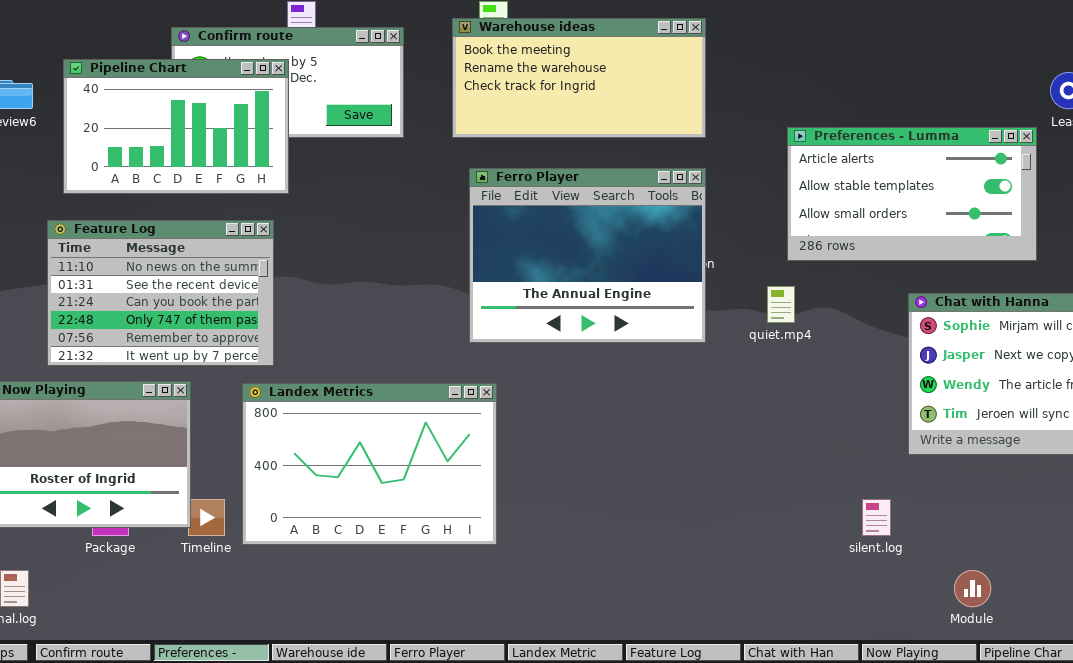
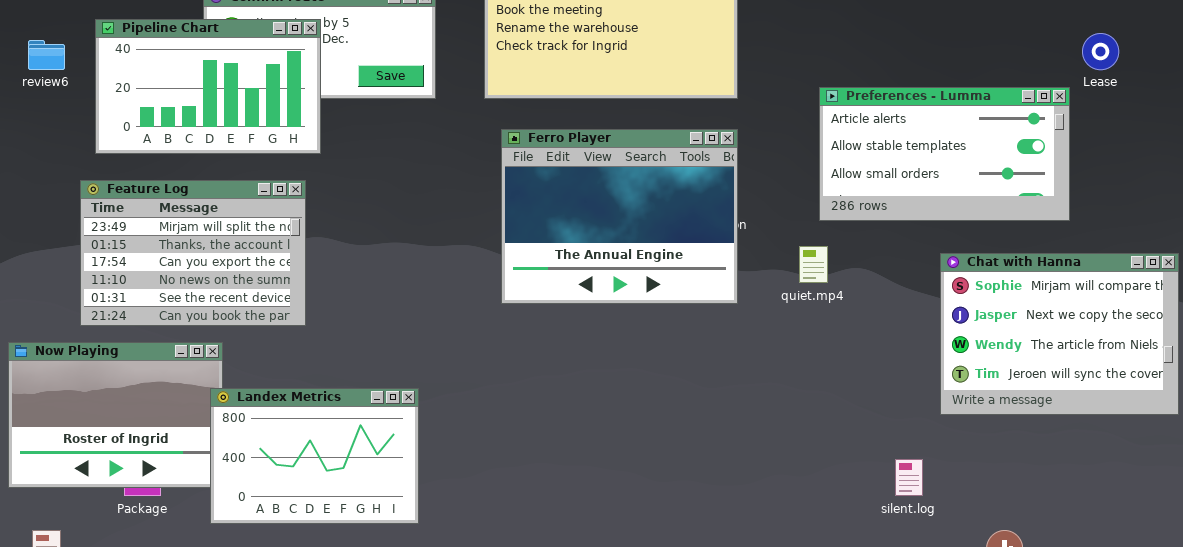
Feature Log: [47,220,274,366] -> [80,180,306,326], scrolled up 3 rows
Landex Metrics: [242,383,497,545] -> [210,388,419,524], moved, resized

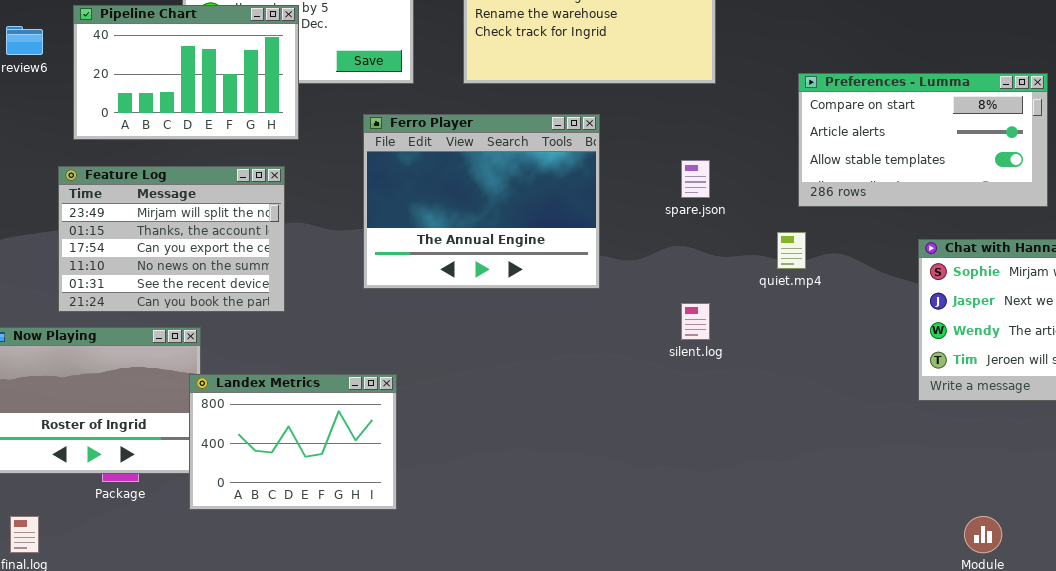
Preferences - Lumma: [819,87,1070,221] -> [798,73,1048,207], scrolled up 1 row
Ferro Player: [501,129,738,304] -> [363,114,600,289], moved
silent.log: [895,459,923,496] -> [681,303,710,340], moved

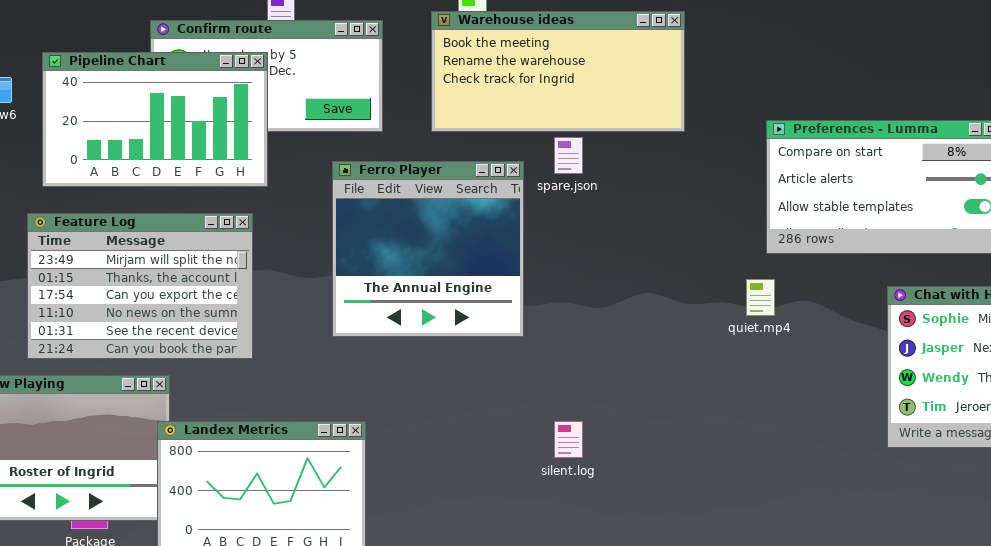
Ferro Player: [363,114,600,289] -> [332,161,524,337], resized
spare.json: [681,160,710,198] -> [554,137,583,174], moved
silent.log: [681,303,710,340] -> [554,421,583,458], moved

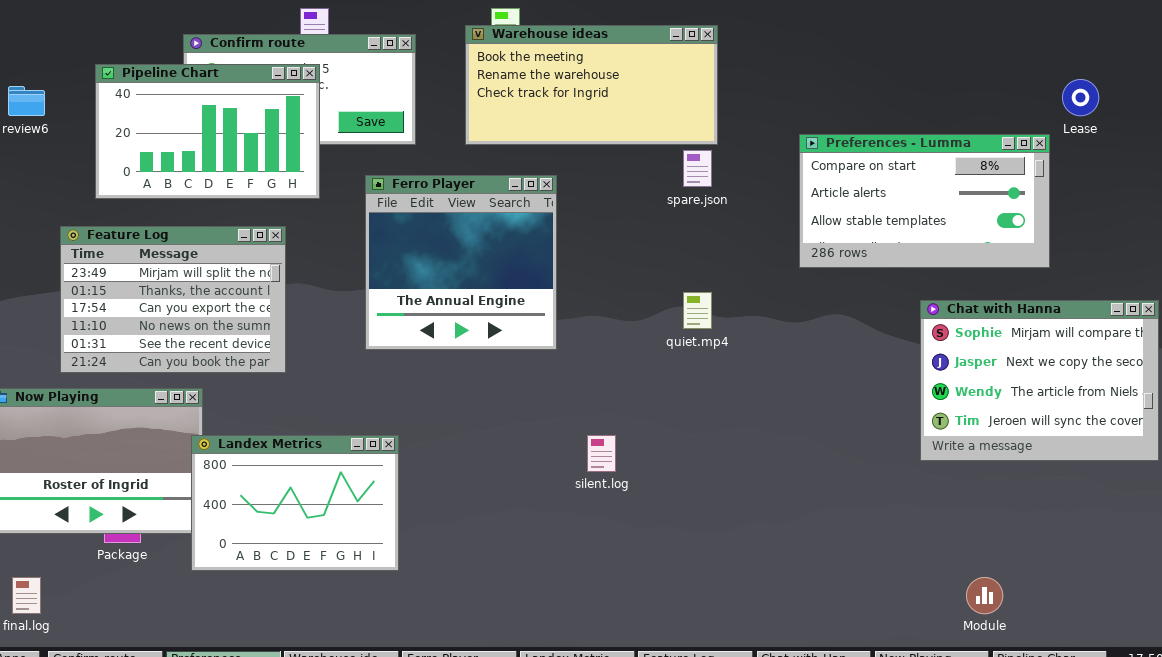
Pipeline Chart: [42,52,268,187] -> [95,64,320,199], moved
spare.json: [554,137,583,174] -> [683,150,712,187], moved
quiet.mp4: [746,279,775,316] -> [683,292,712,329], moved

